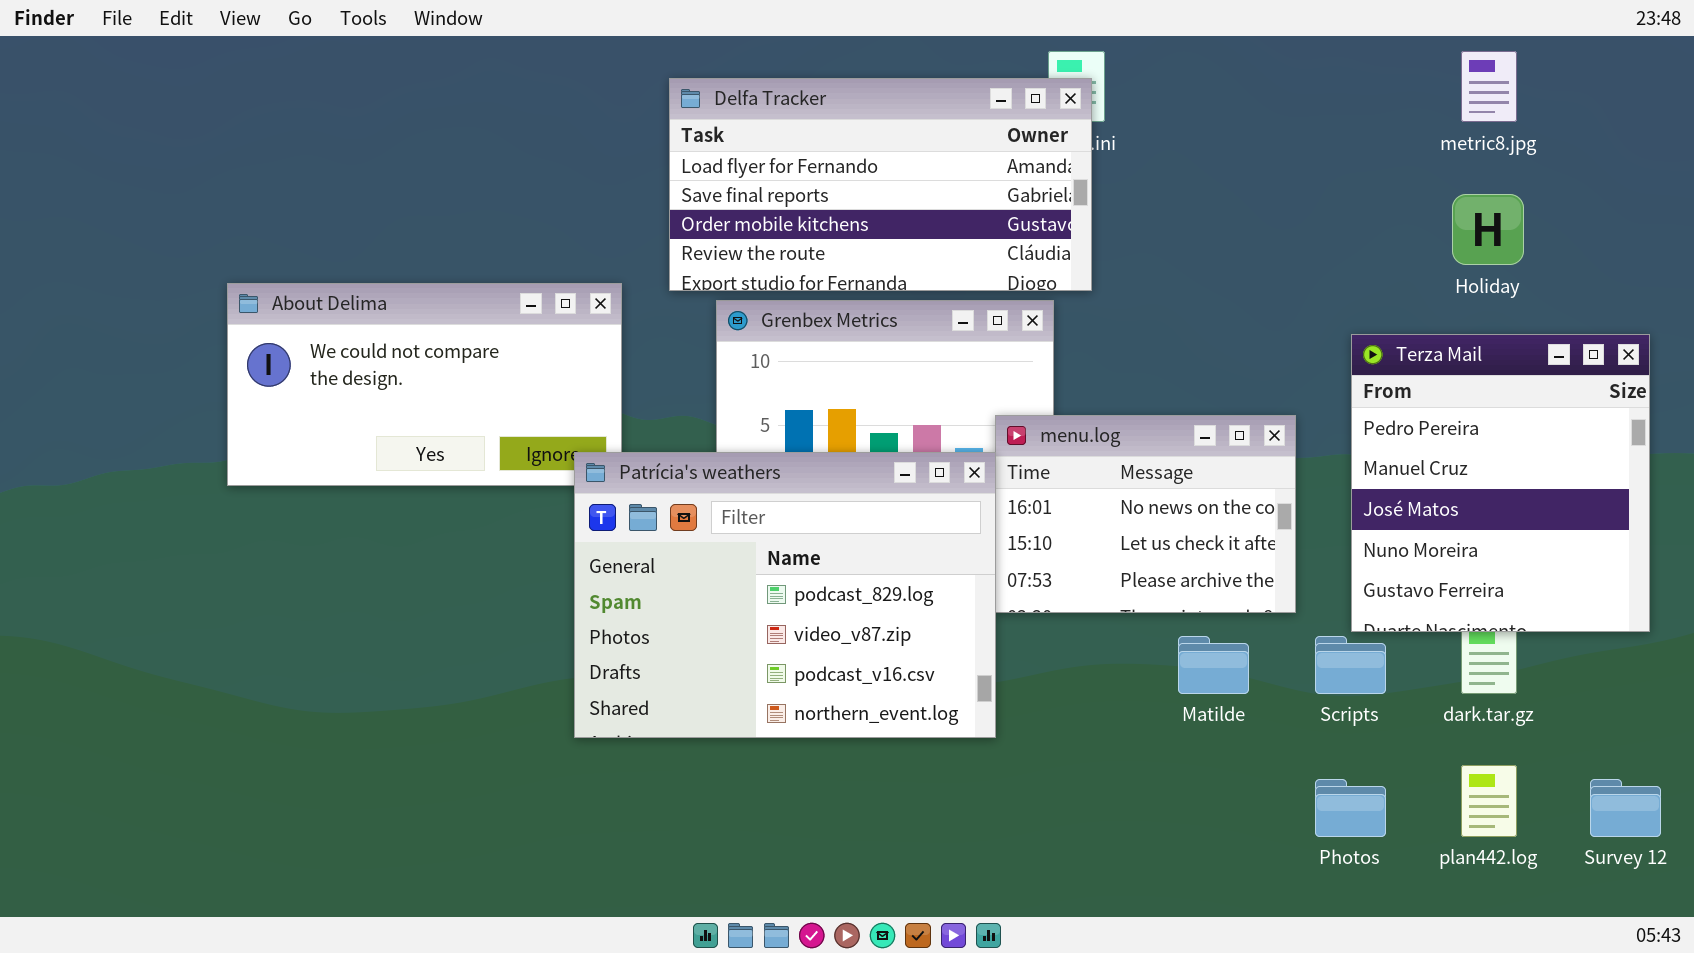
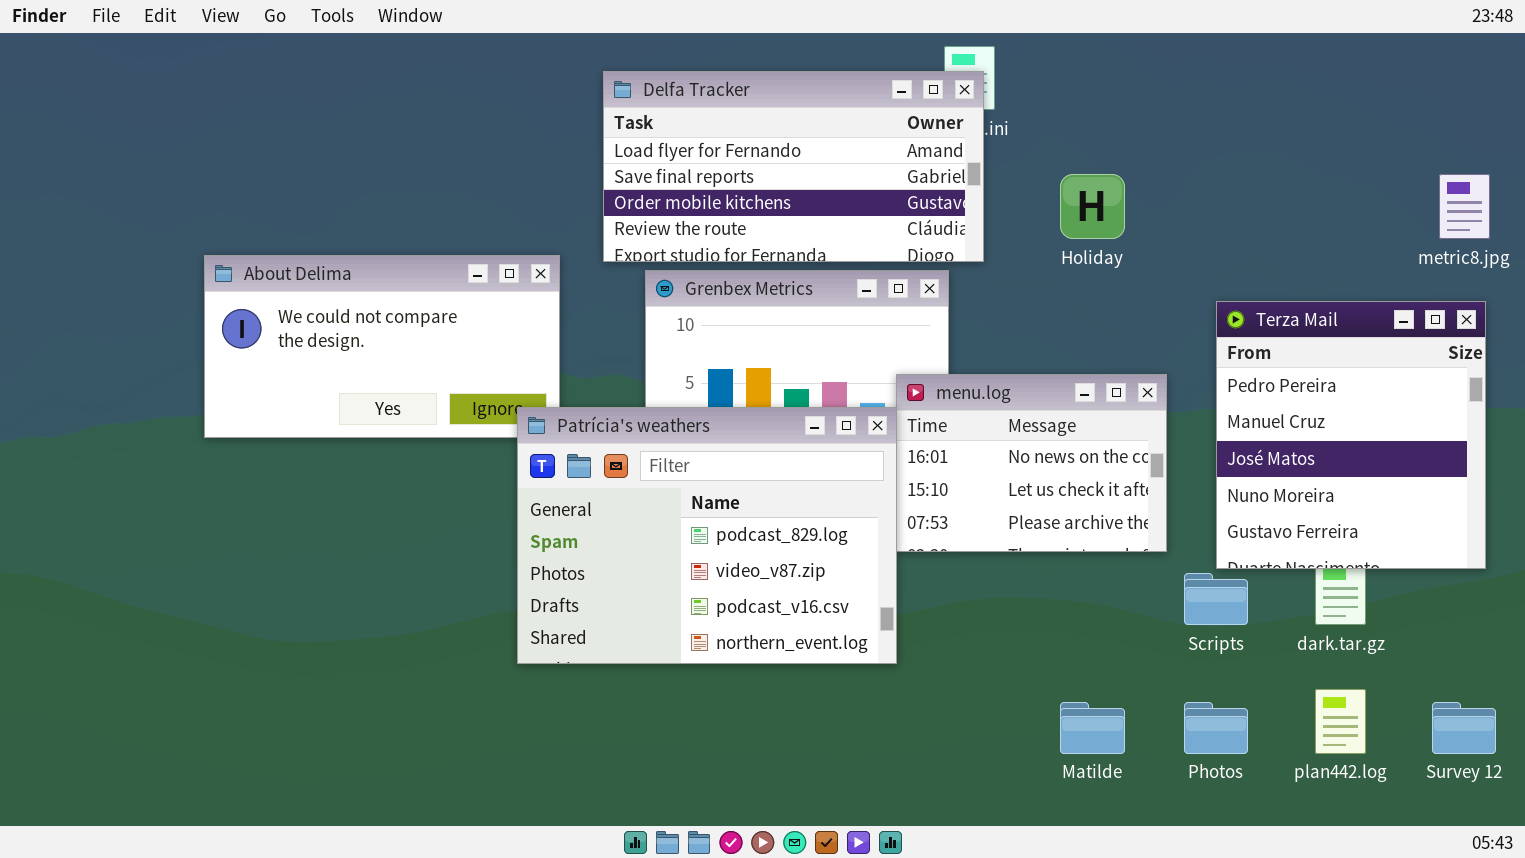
metric8.jpg: [1461,51,1517,122] -> [1439,174,1490,239], moved
Holiday: [1452,194,1524,265] -> [1060,174,1125,239], moved
Matilde: [1178,636,1249,694] -> [1060,702,1125,754], moved

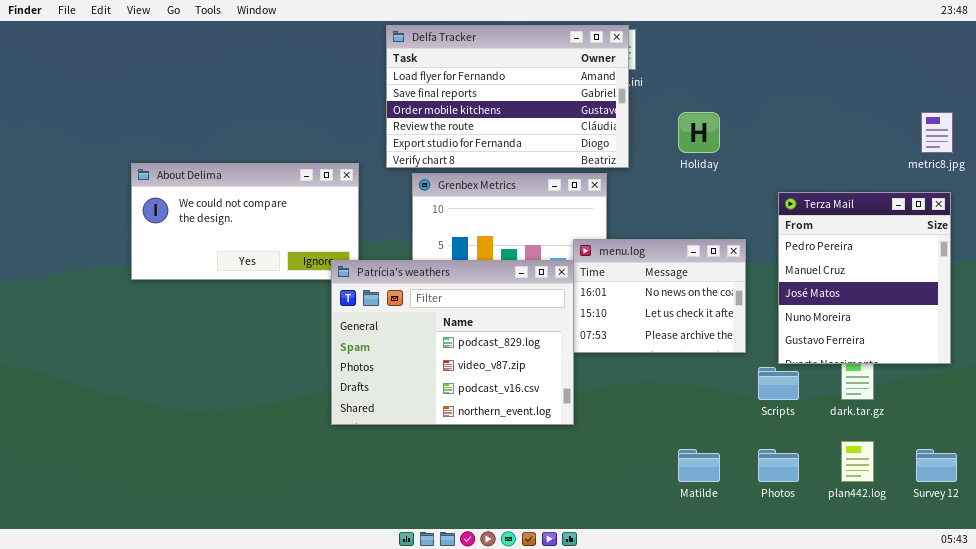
Delfa Tracker: [603,71,984,262] -> [386,25,629,168], resized

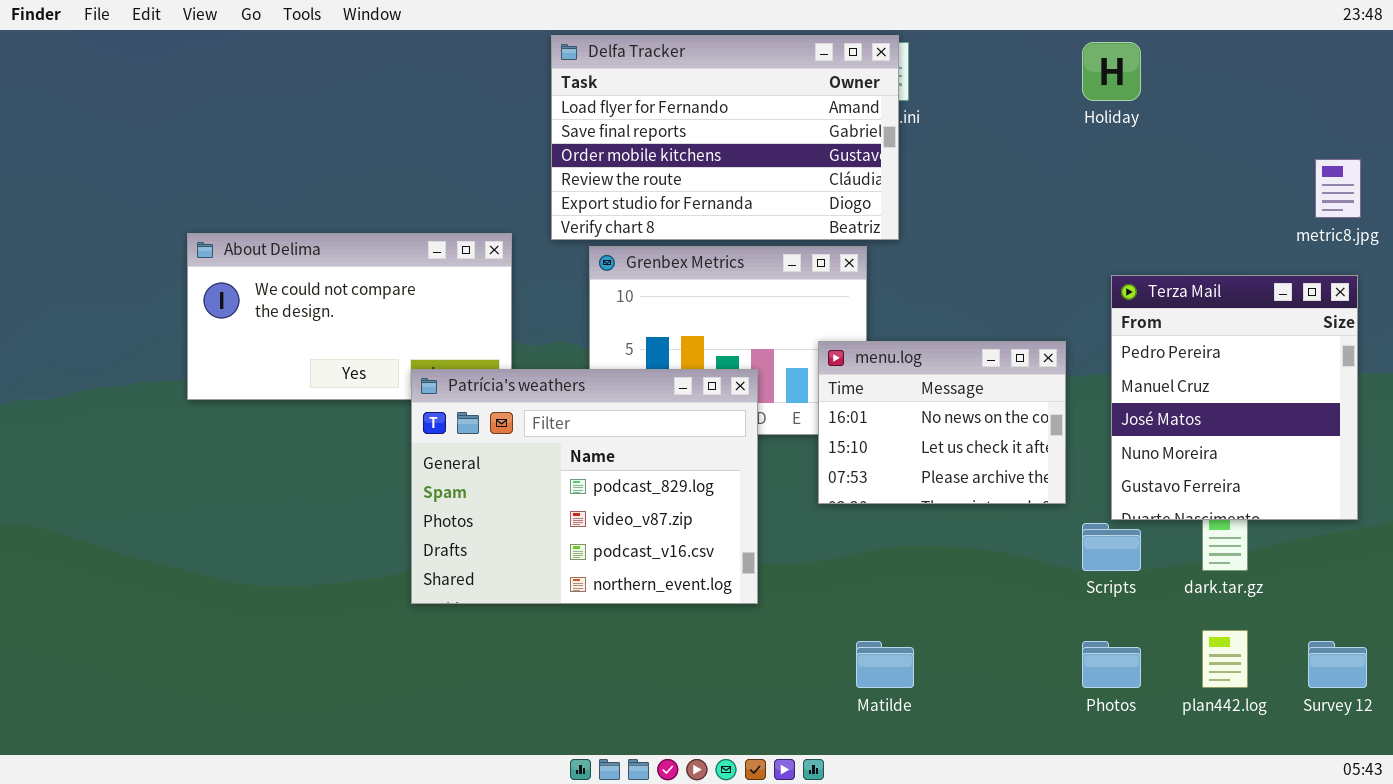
Holiday: [678,112,720,153] -> [1082,42,1141,101], moved
Patrícia's weathers: [331,260,574,425] -> [411,369,758,604], moved
Matilde: [678,449,720,482] -> [856,641,914,688], moved

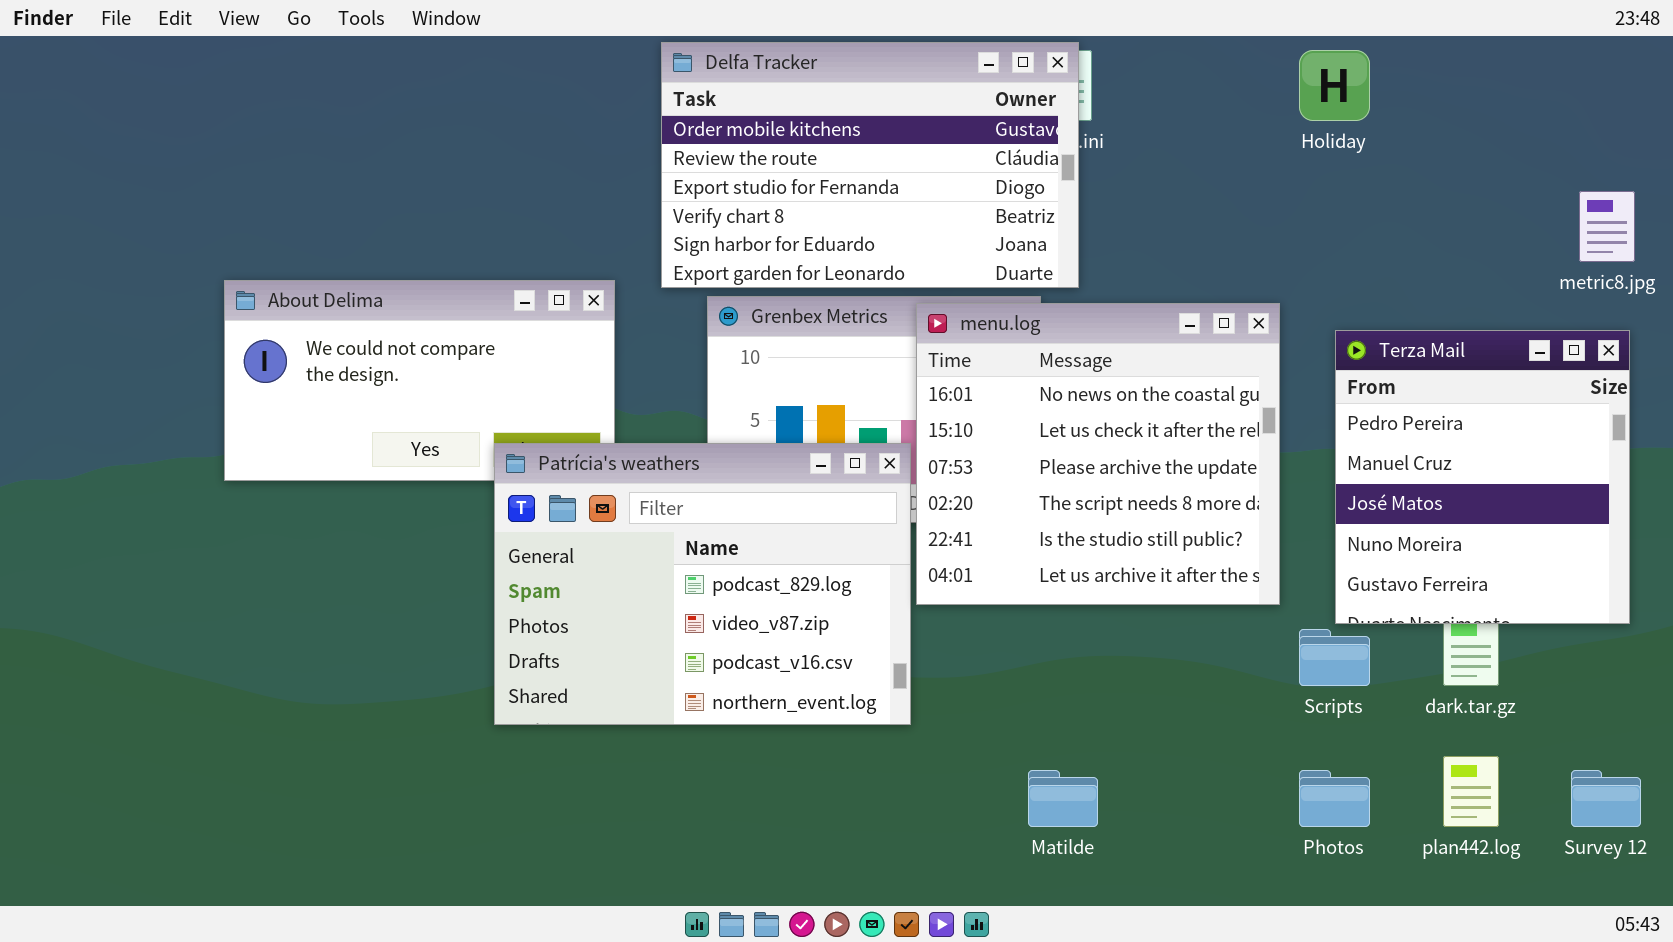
Delfa Tracker: [551,35,899,240] -> [661,42,1079,288], scrolled down 2 rows
menu.log: [818,341,1066,504] -> [916,303,1280,605], resized

